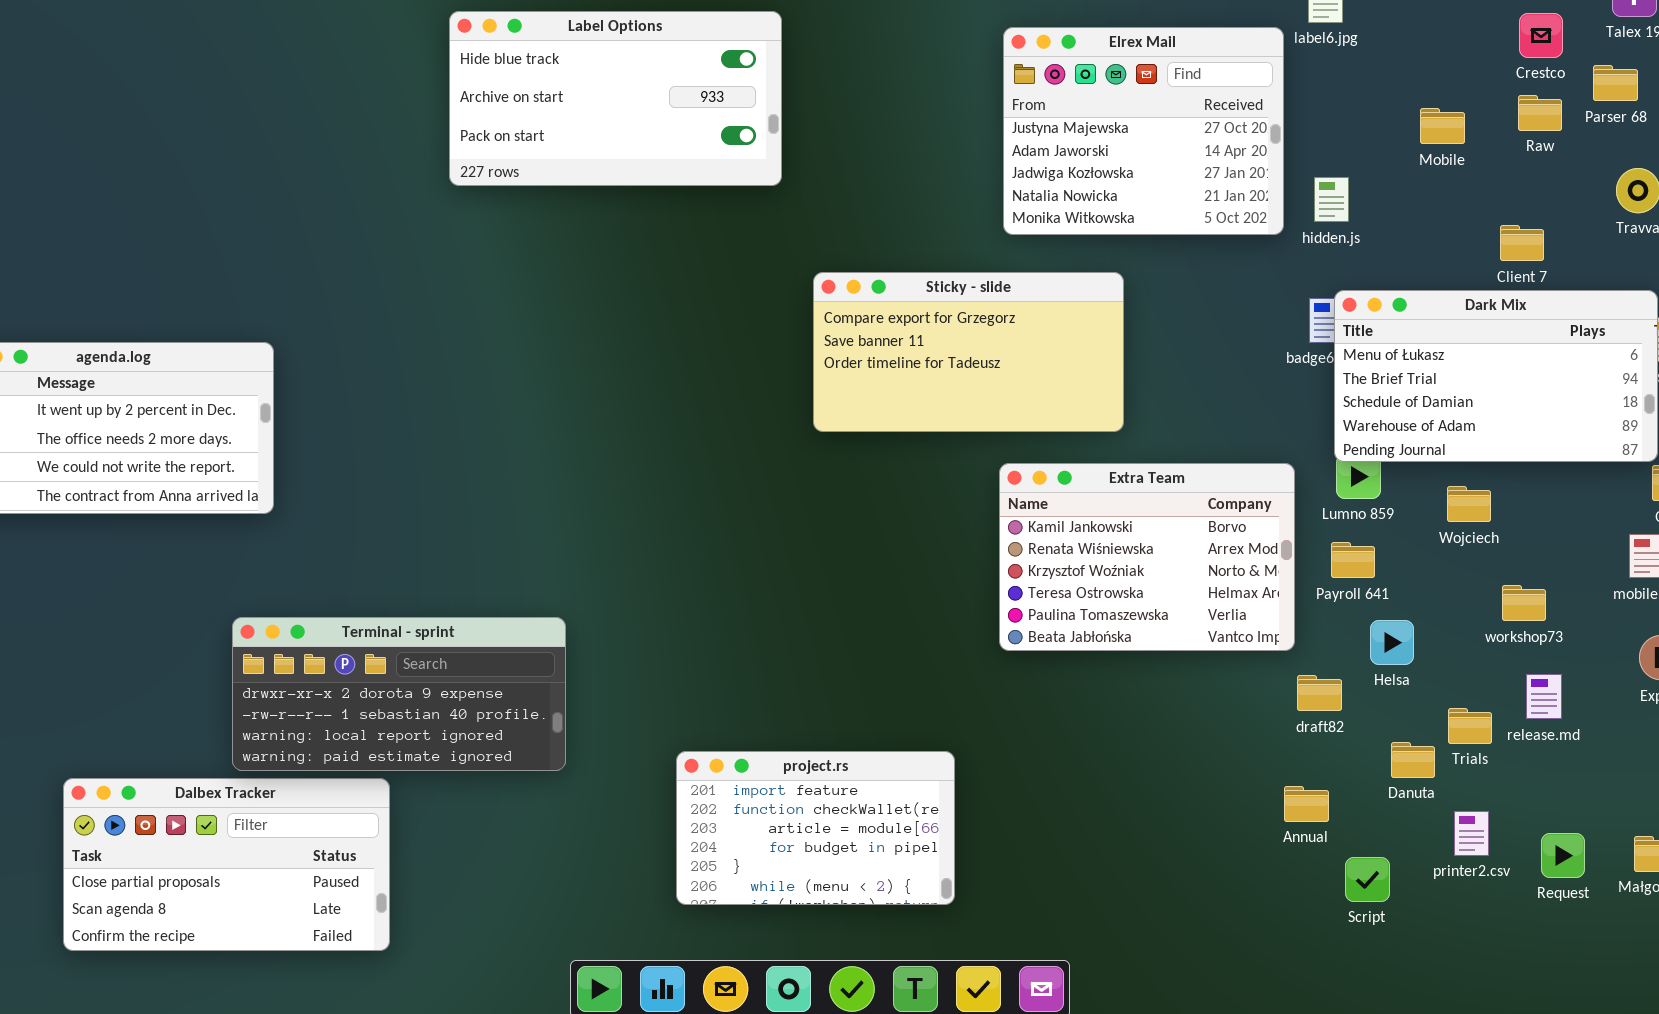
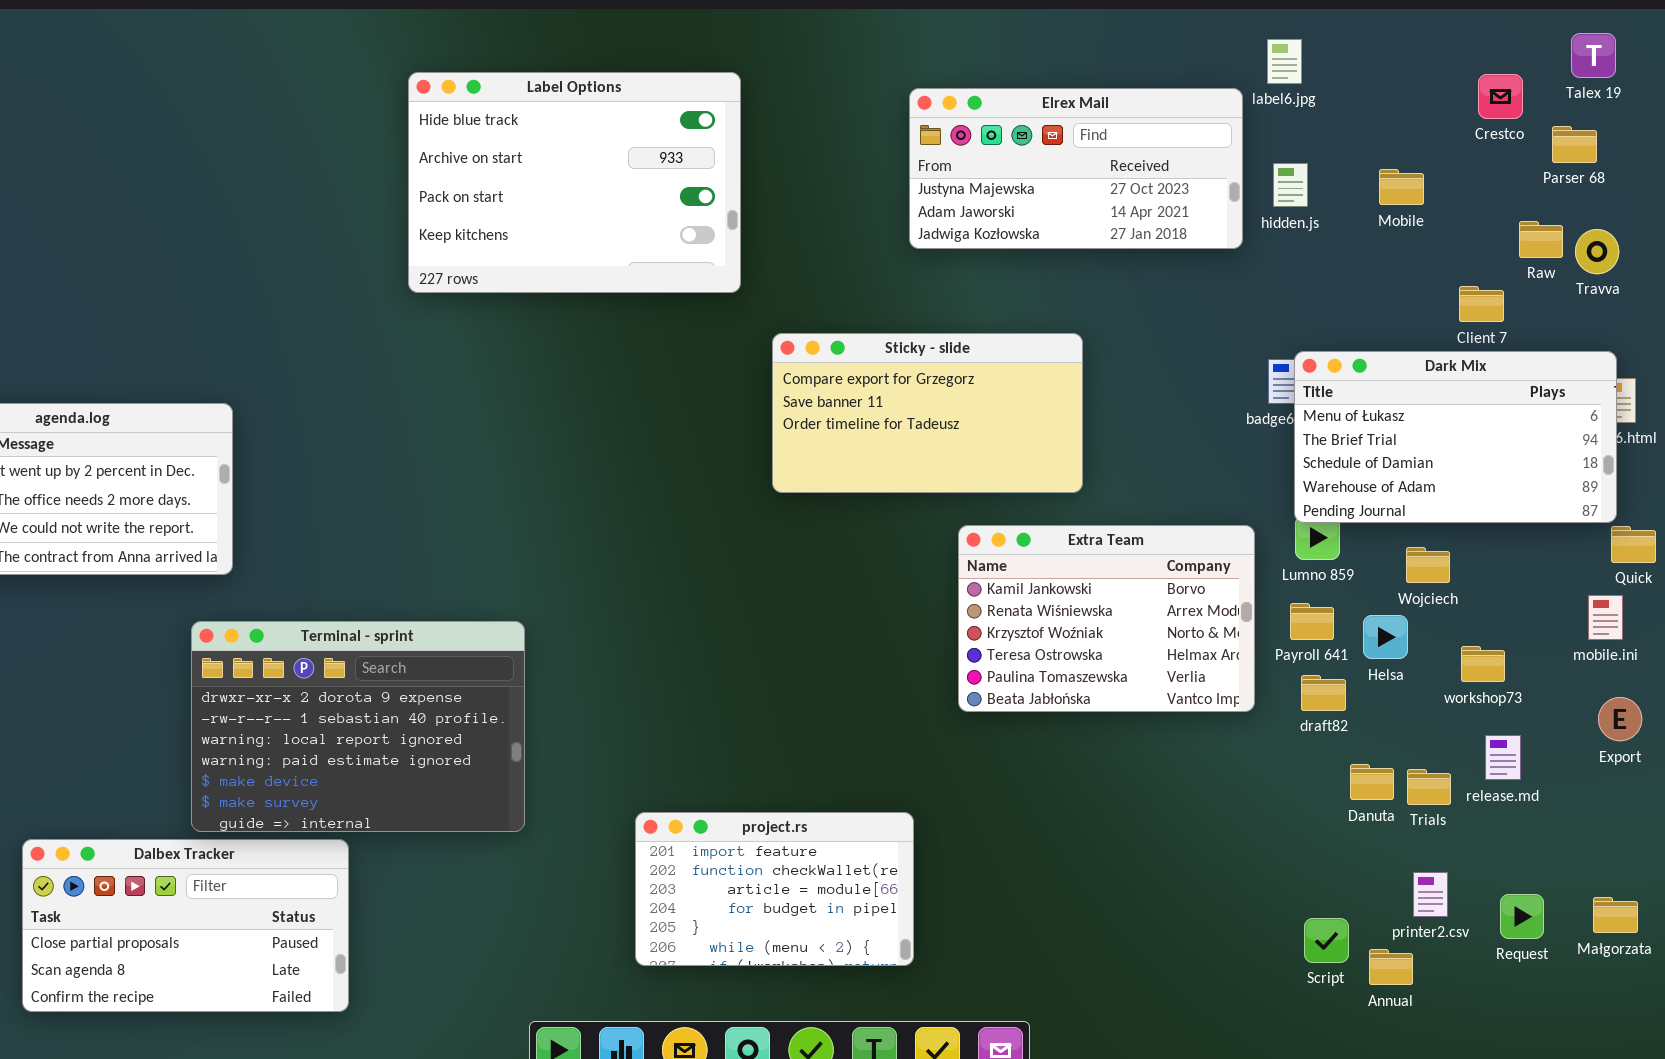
Label Options: [449,11,782,186] -> [408,72,741,293], resized
Elrex Mail: [1003,27,1284,235] -> [909,88,1243,249], resized
Raw: [1518,95,1562,131] -> [1519,221,1563,258], moved
hidden.js: [1314,177,1349,222] -> [1273,163,1308,207], moved
Terminal - sprint: [232,617,566,771] -> [191,621,525,832], resized
Helsa: [1370,620,1414,665] -> [1363,615,1408,659], moved
draft82: [1297,675,1342,711] -> [1301,675,1346,711], moved
Danuta: [1391,742,1435,778] -> [1350,764,1394,800], moved
Annual: [1284,786,1329,822] -> [1369,949,1413,985], moved

